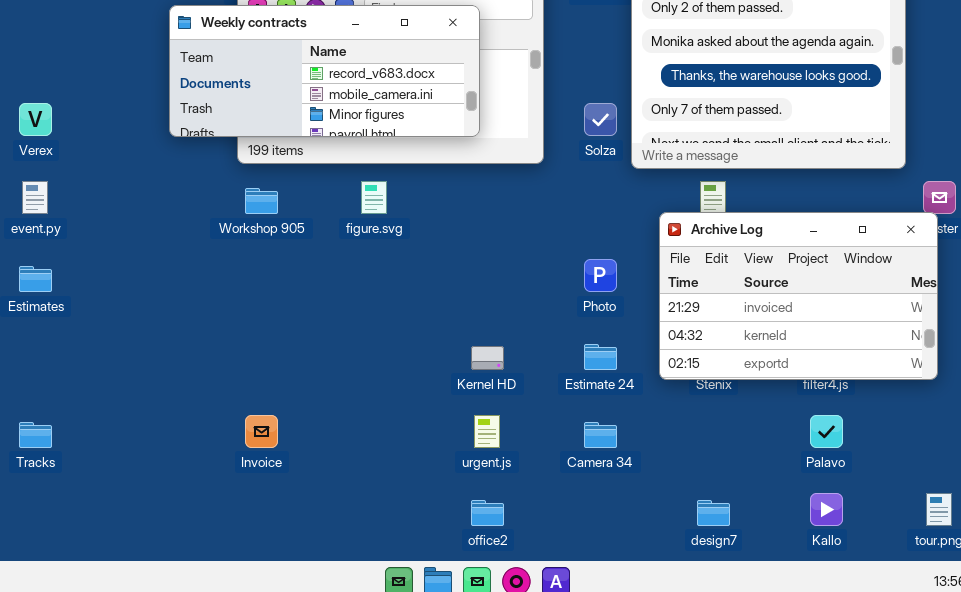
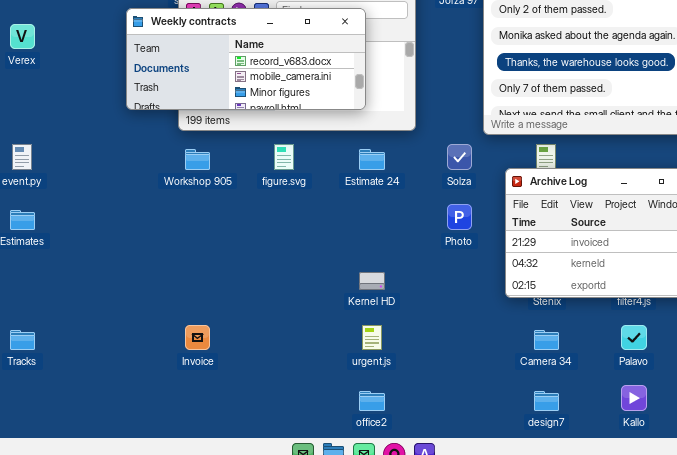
Verex: [19,103,52,136] -> [10,24,35,49], moved
Solza: [584,103,617,136] -> [447,144,472,170], moved
Estimate 24: [584,344,617,370] -> [359,149,385,170], moved
Camera 34: [584,422,617,448] -> [534,330,559,350], moved

